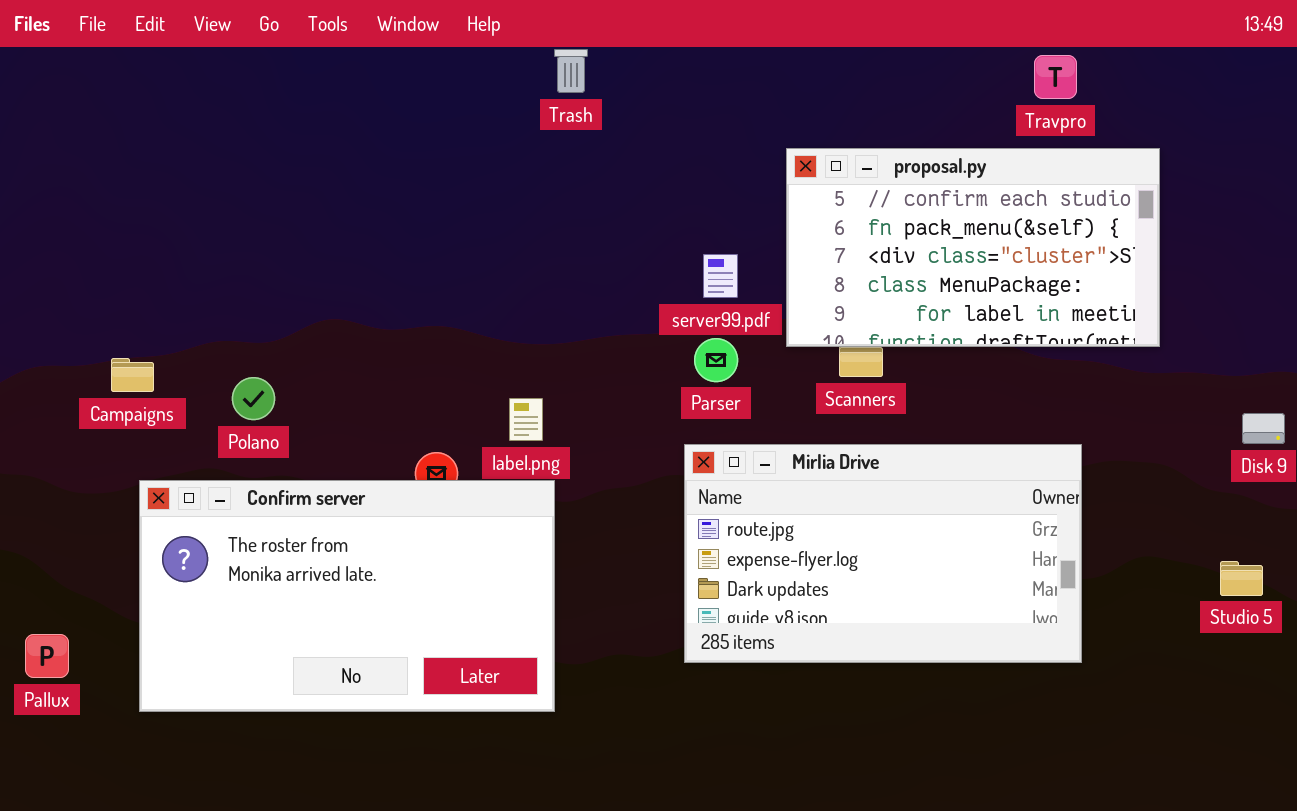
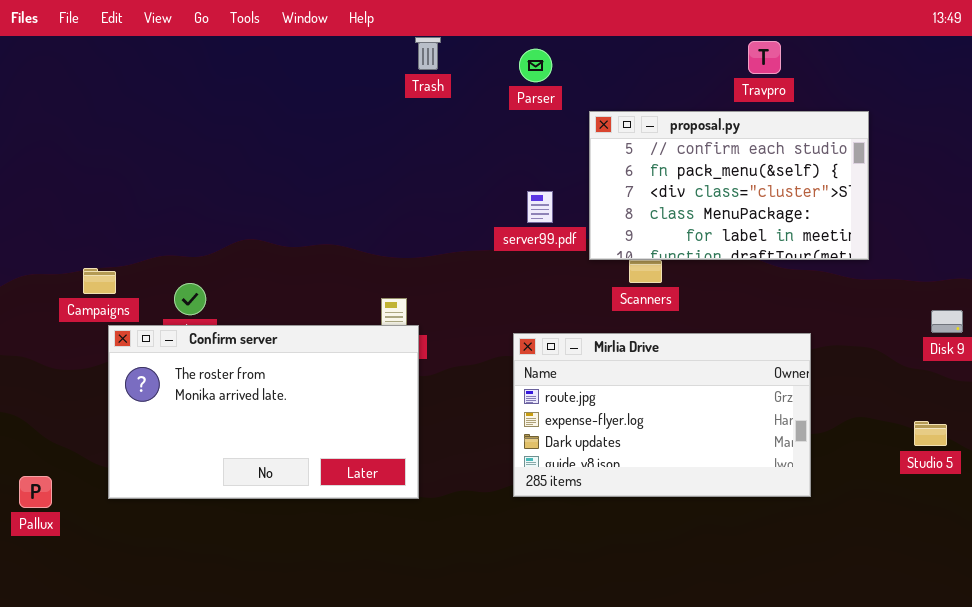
Travpro: [1034,55,1077,99] -> [748,41,781,74], moved
Parser: [694,338,738,382] -> [519,49,552,82], moved
Confirm server: [139,480,555,712] -> [108,325,419,499], moved

